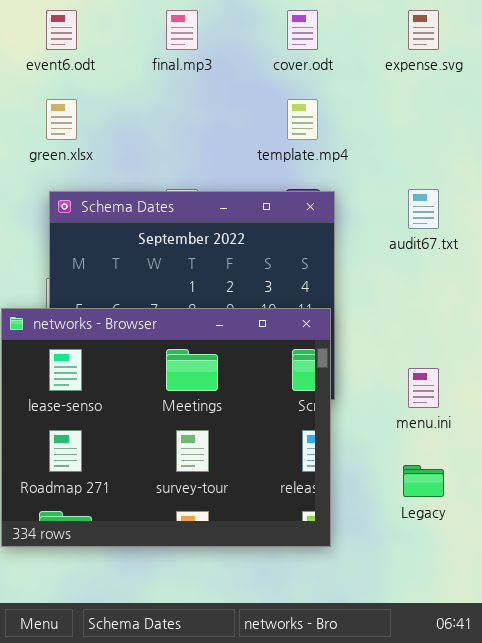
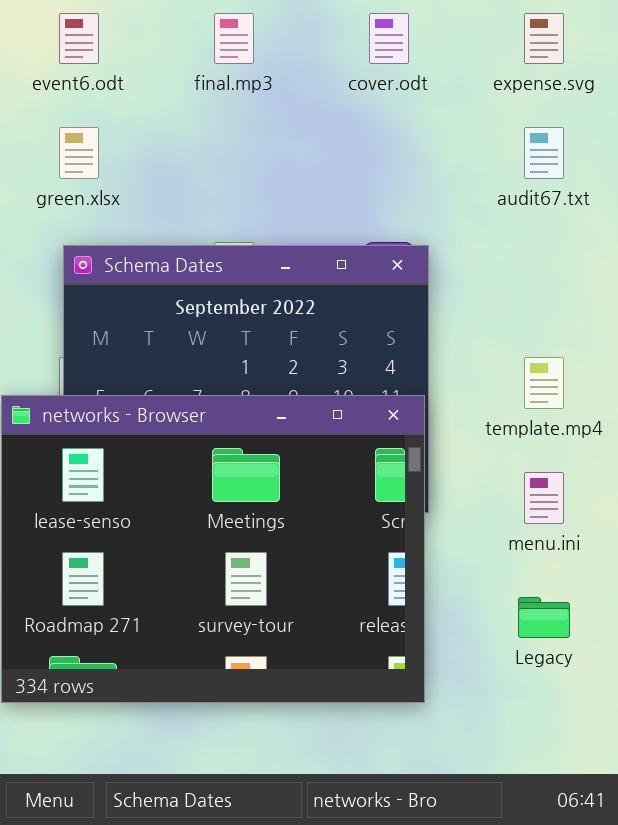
template.mp4: [287,99,318,140] -> [524,357,564,409], moved
audit67.txt: [408,189,439,229] -> [524,127,564,179], moved

